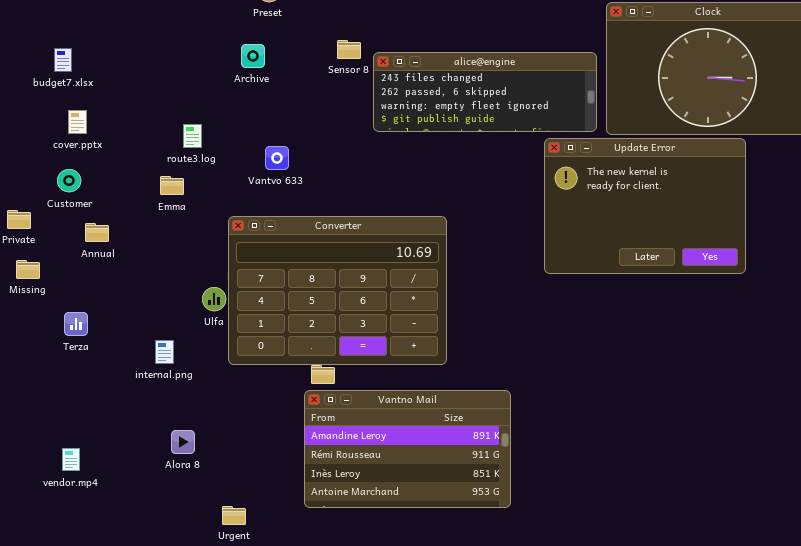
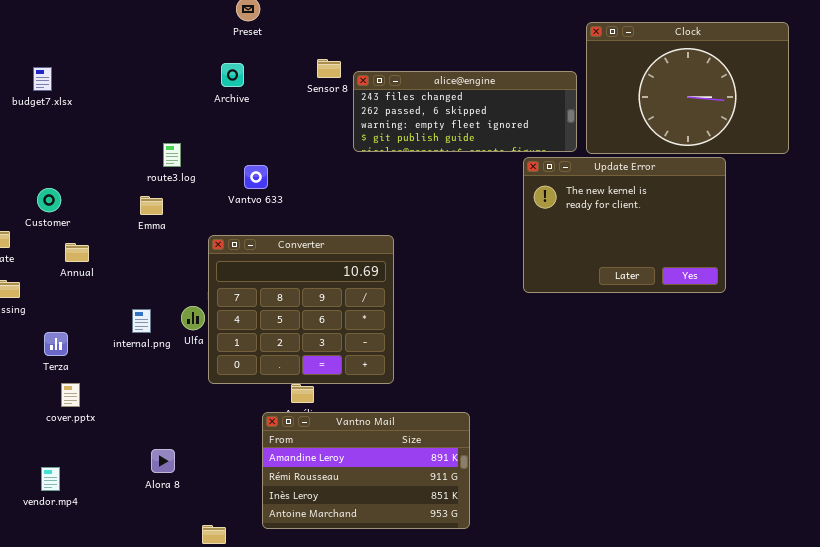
cover.pptx: [68,110,87,134] -> [61,383,80,407], moved
Converter: [228,216,447,365] -> [208,235,394,384], resized
internal.png: [155,340,174,364] -> [132,309,151,333], moved
Vantno Mail: [304,390,511,508] -> [262,412,470,529], moved

